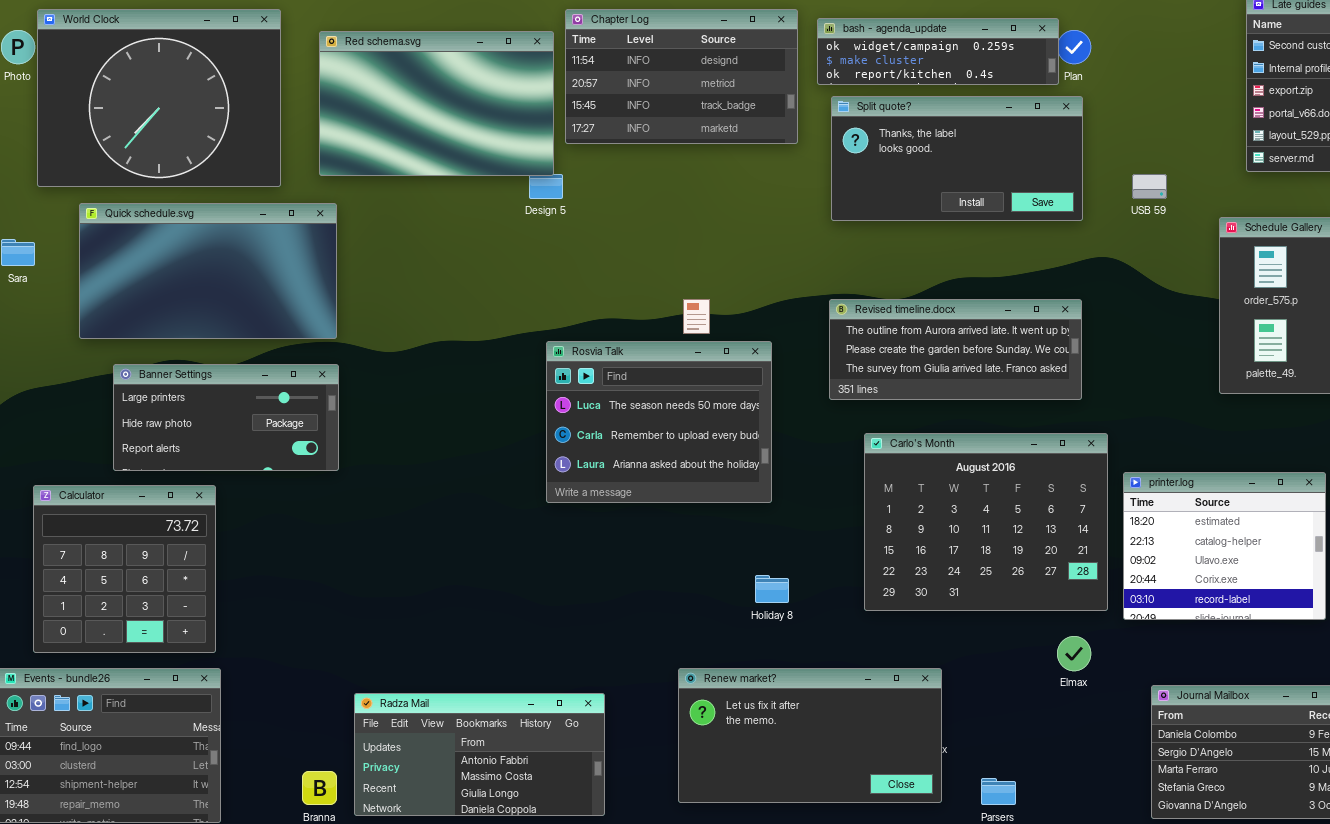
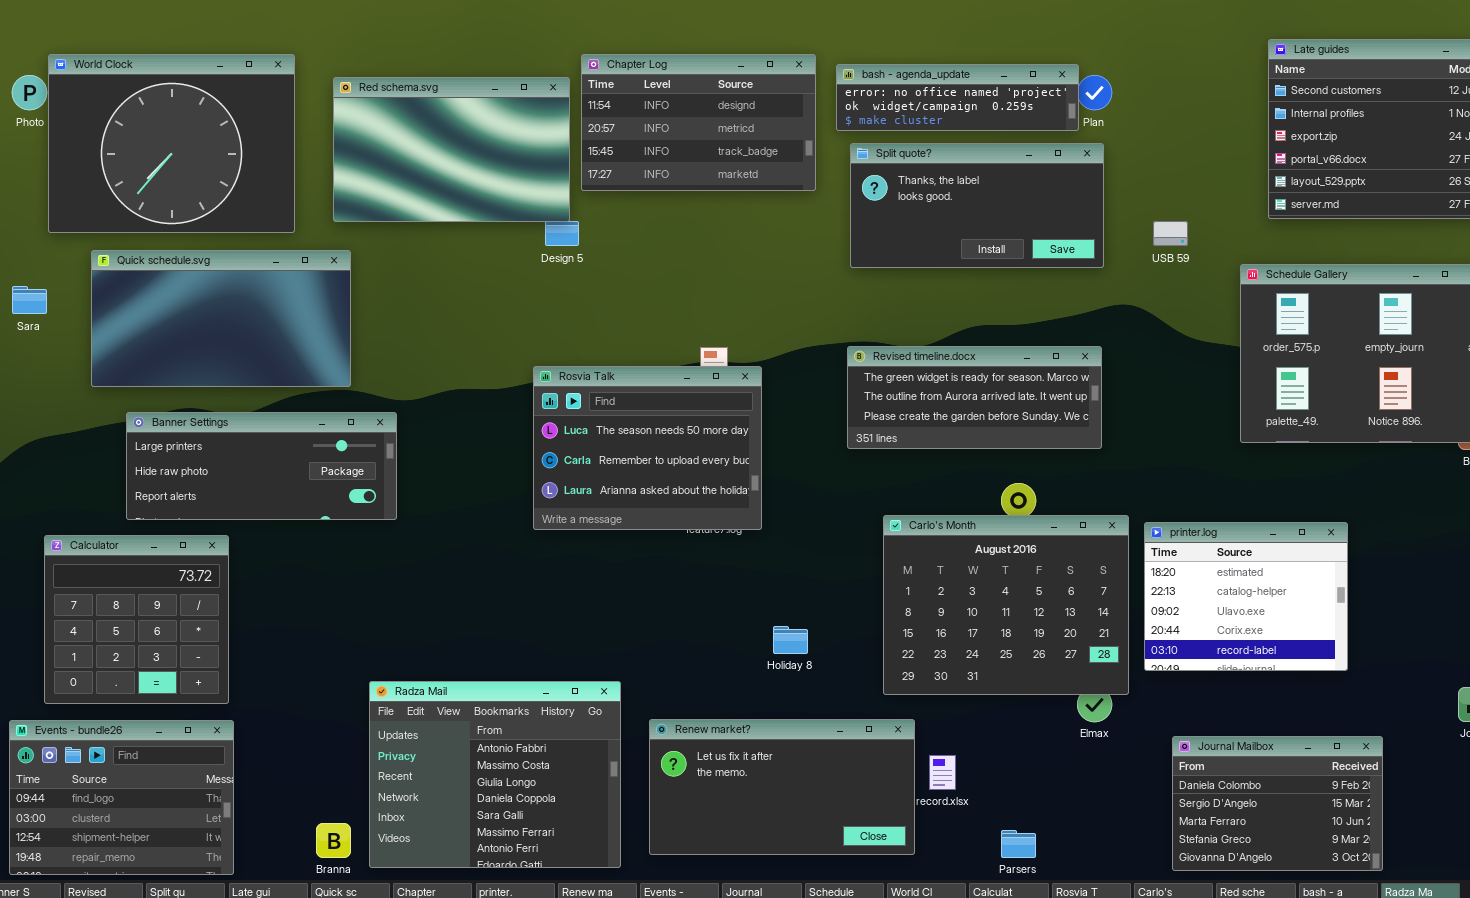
bash - agenda_update: [817,18,1059,85] -> [836,64,1079,131], scrolled up 1 row
Revised timeline.docx: [829,299,1082,400] -> [847,346,1102,449], scrolled up 1 row
Rosvia Talk: [546,341,772,503] -> [533,366,762,530], moved
Banner Settings: [113,364,339,471] -> [126,412,397,520], resized
Carlo's Month: [864,433,1108,611] -> [883,515,1129,695], moved
Renew market?: [678,668,942,803] -> [649,719,915,855], moved
Radza Mail: [354,693,605,816] -> [369,681,621,868], resized

